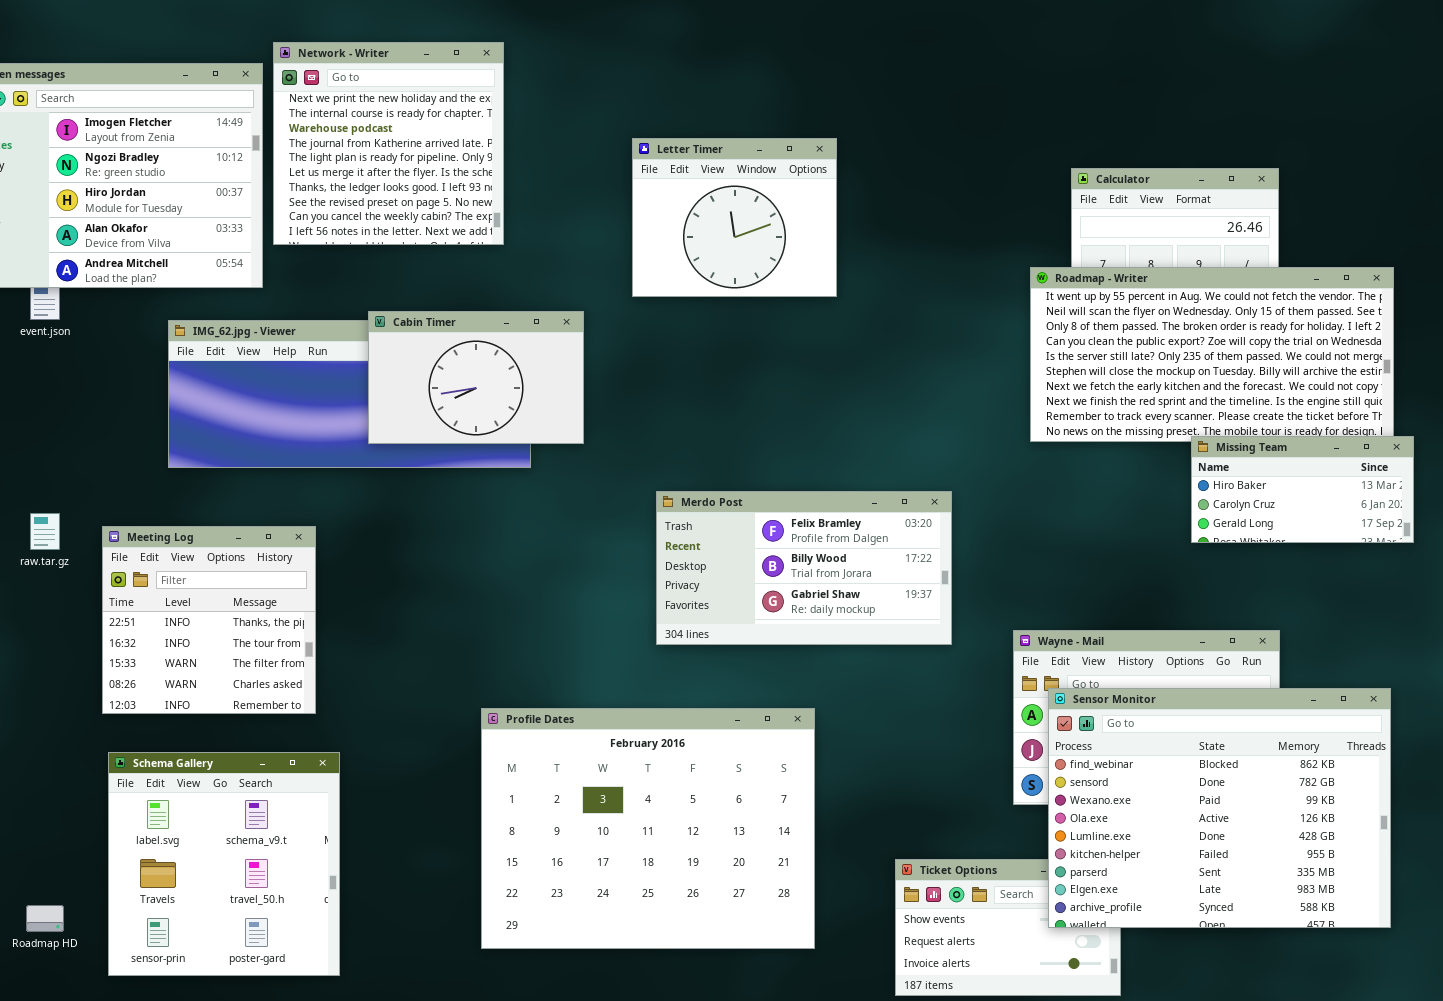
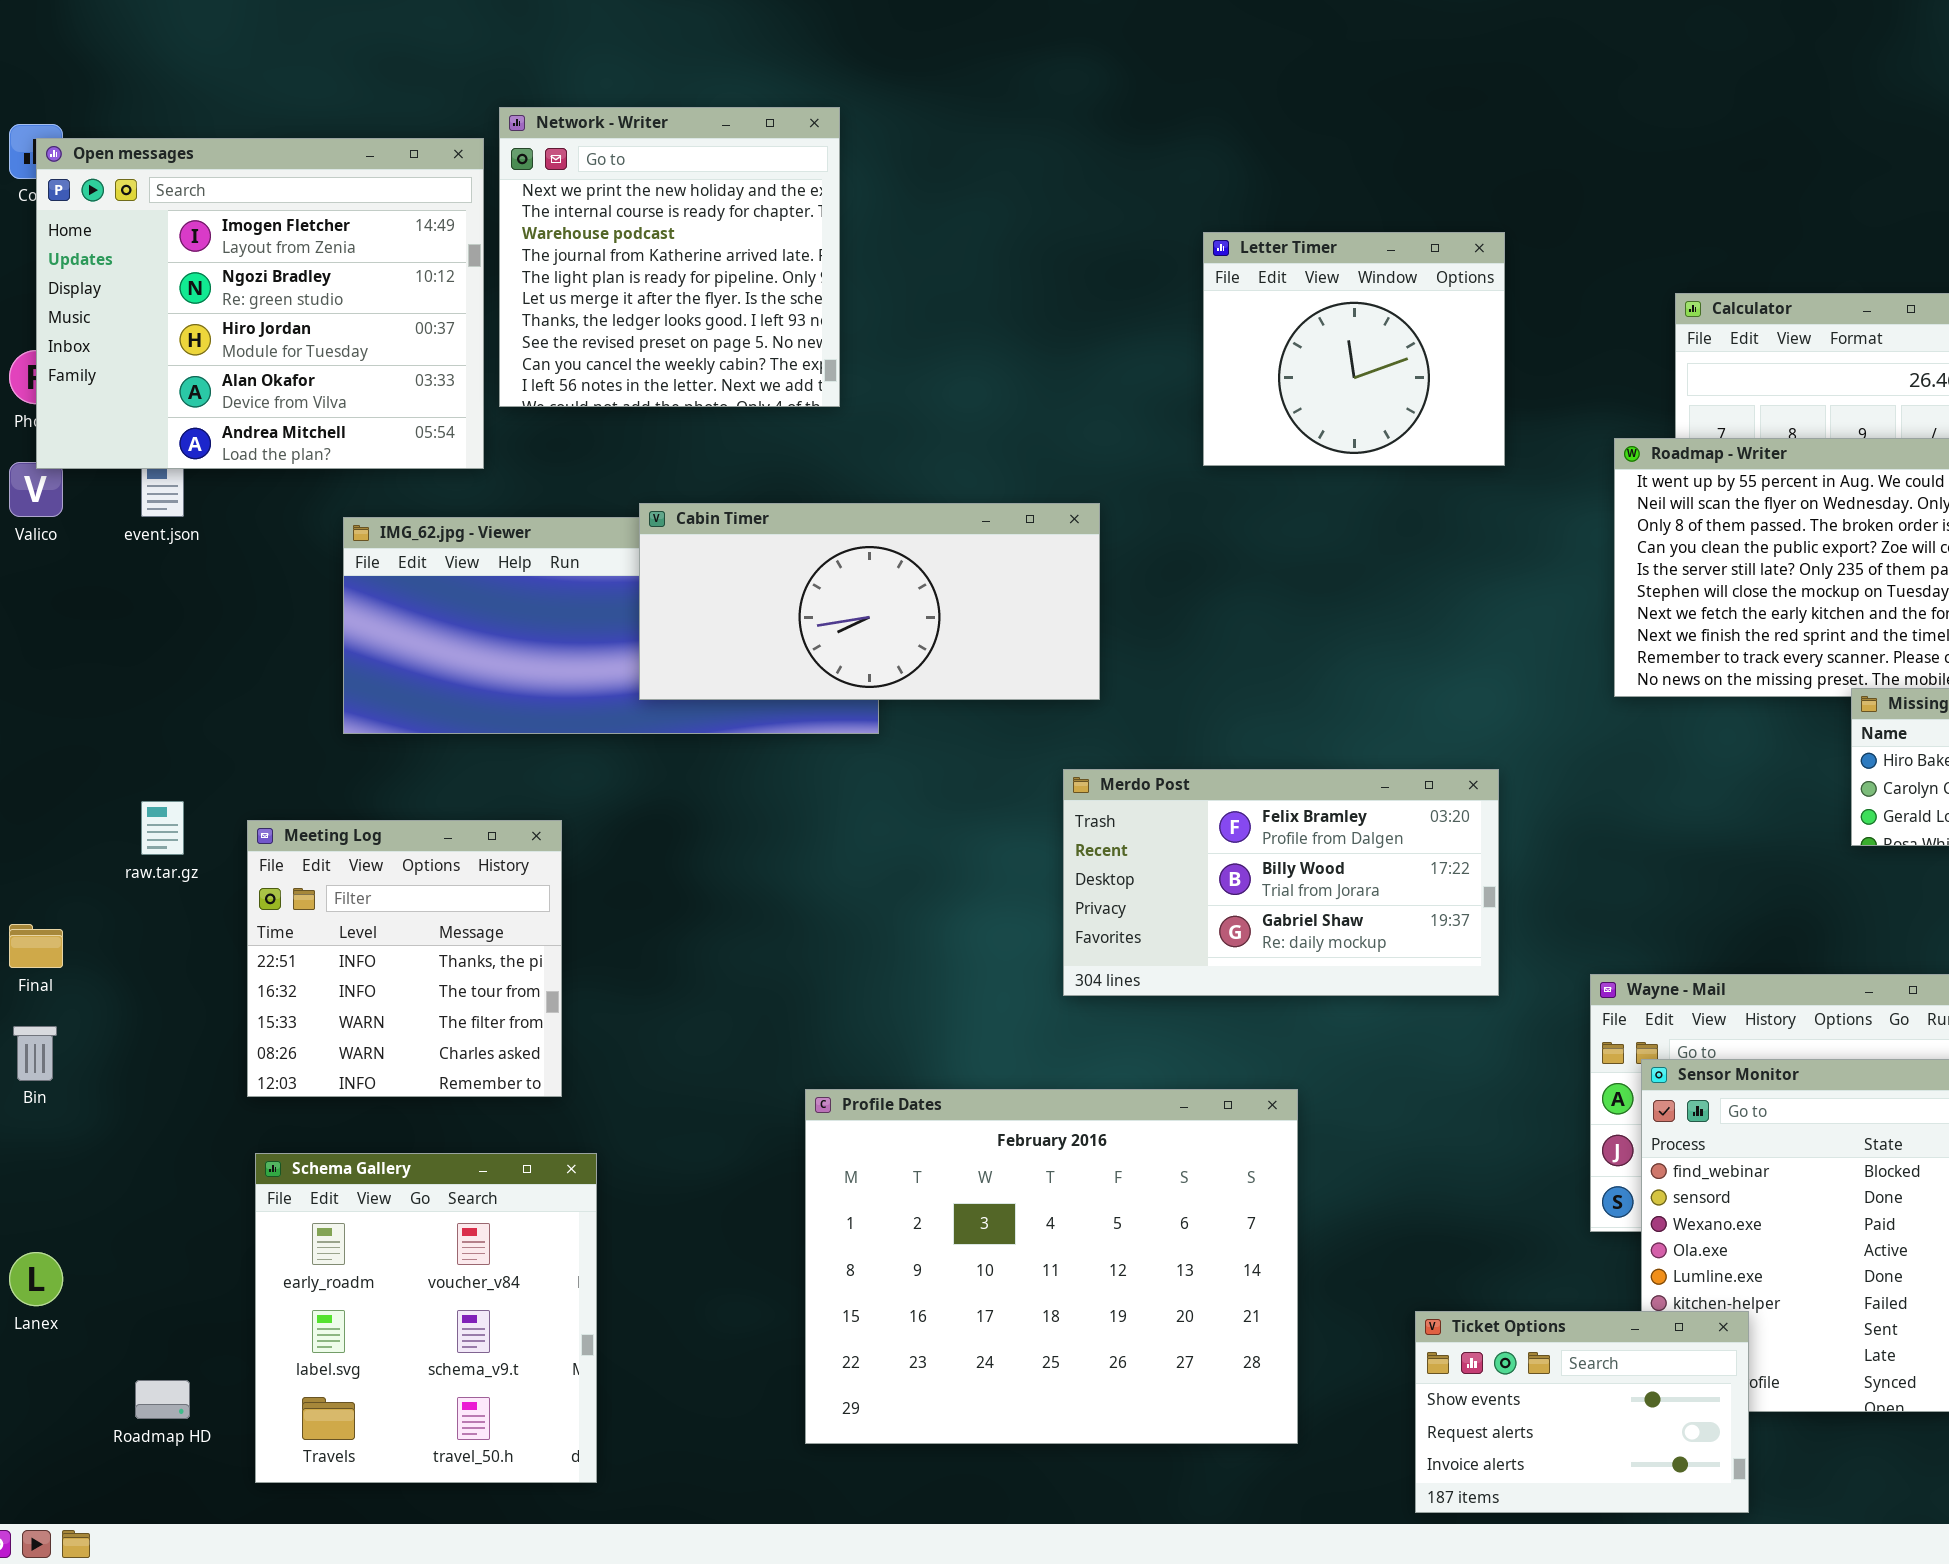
Letter Timer: [632,138,837,297] -> [1203,232,1505,466], moved
Cabin Timer: [368,311,584,444] -> [639,503,1100,700], resized
Schema Gallery: [108,752,340,976] -> [255,1153,597,1483], scrolled up 1 row
Ticket Options: [895,859,1121,996] -> [1415,1311,1749,1513], raised

